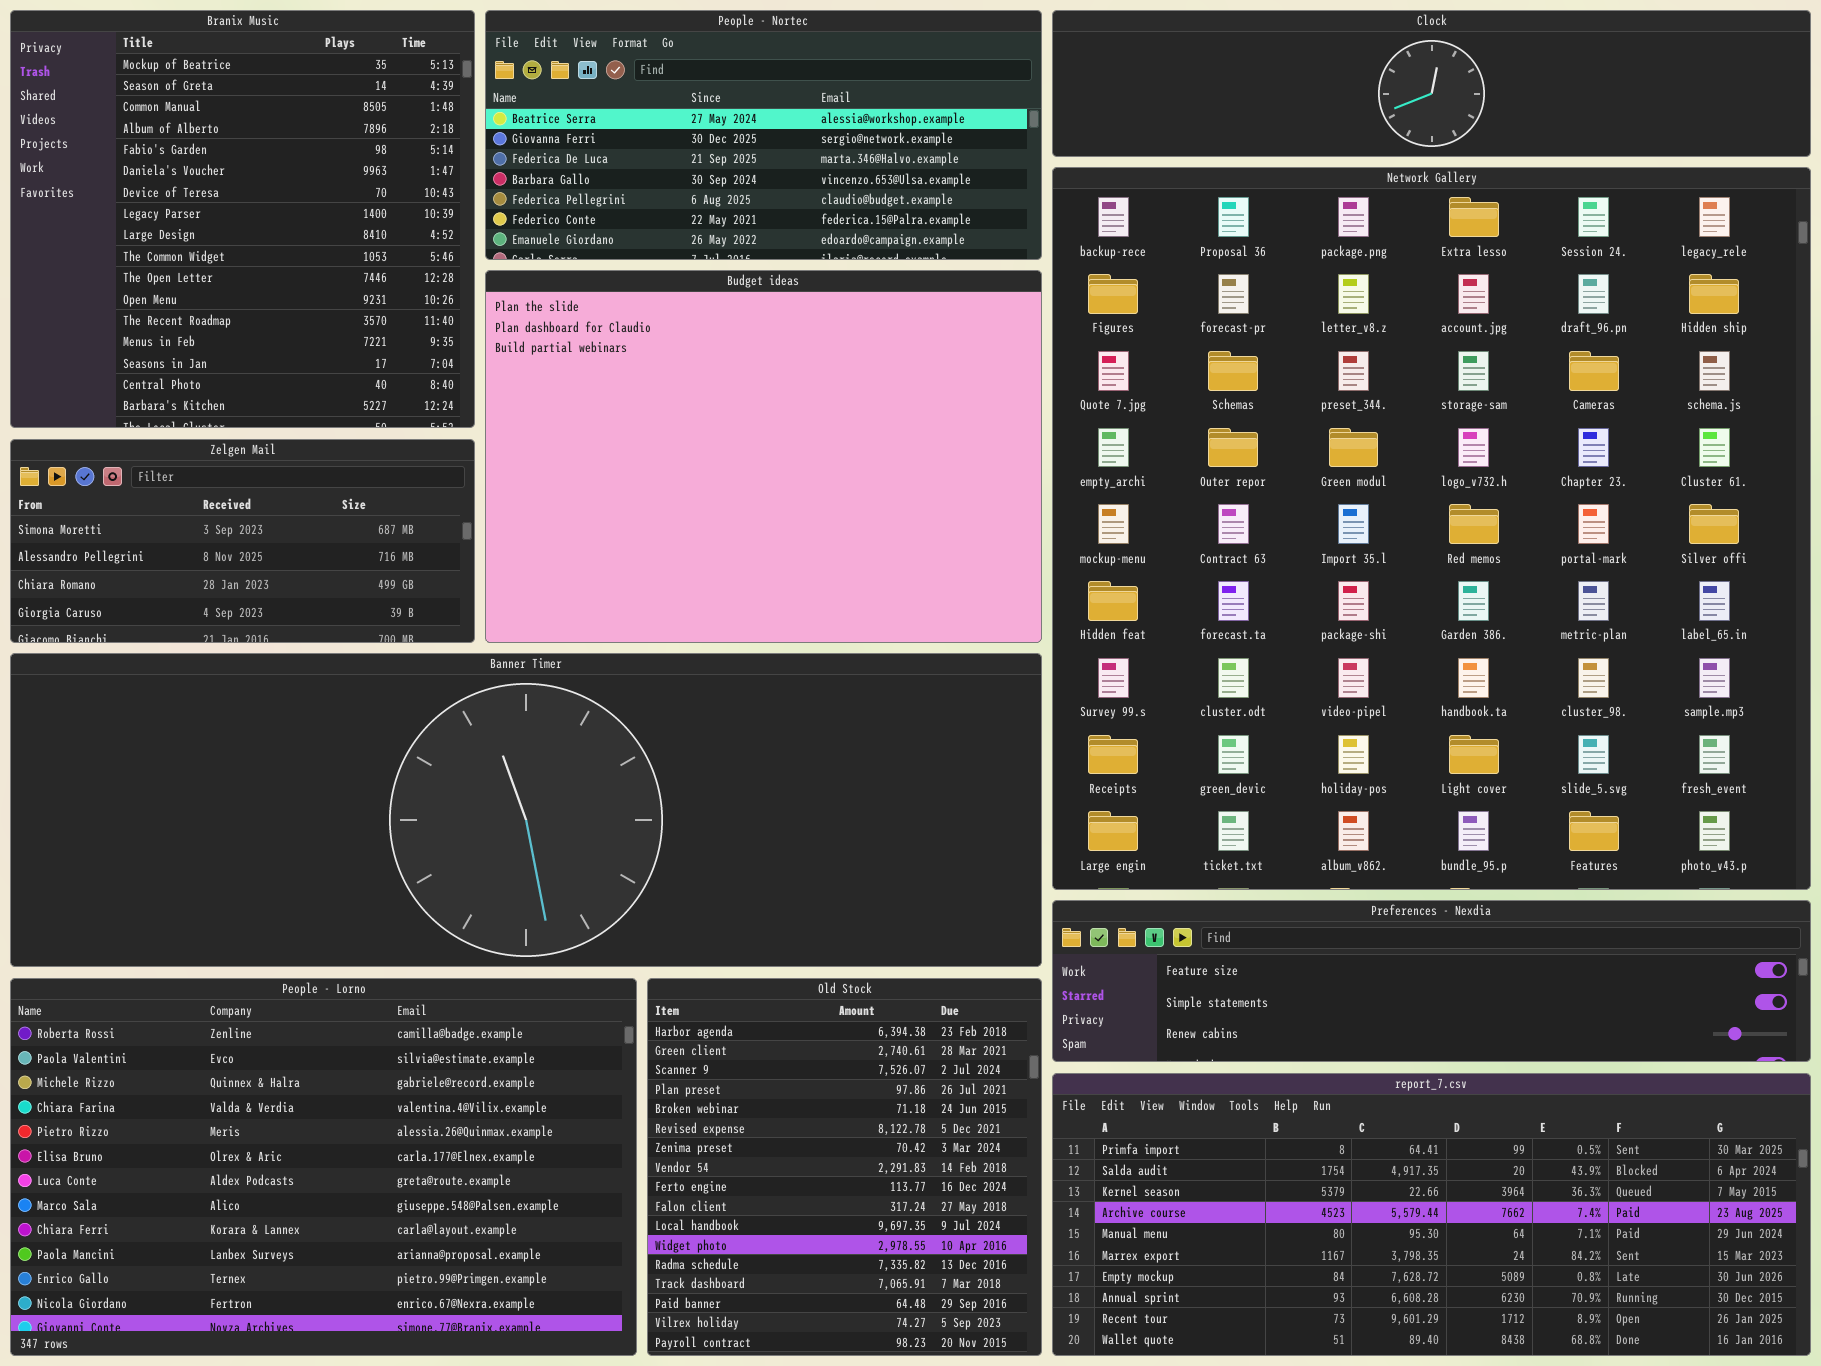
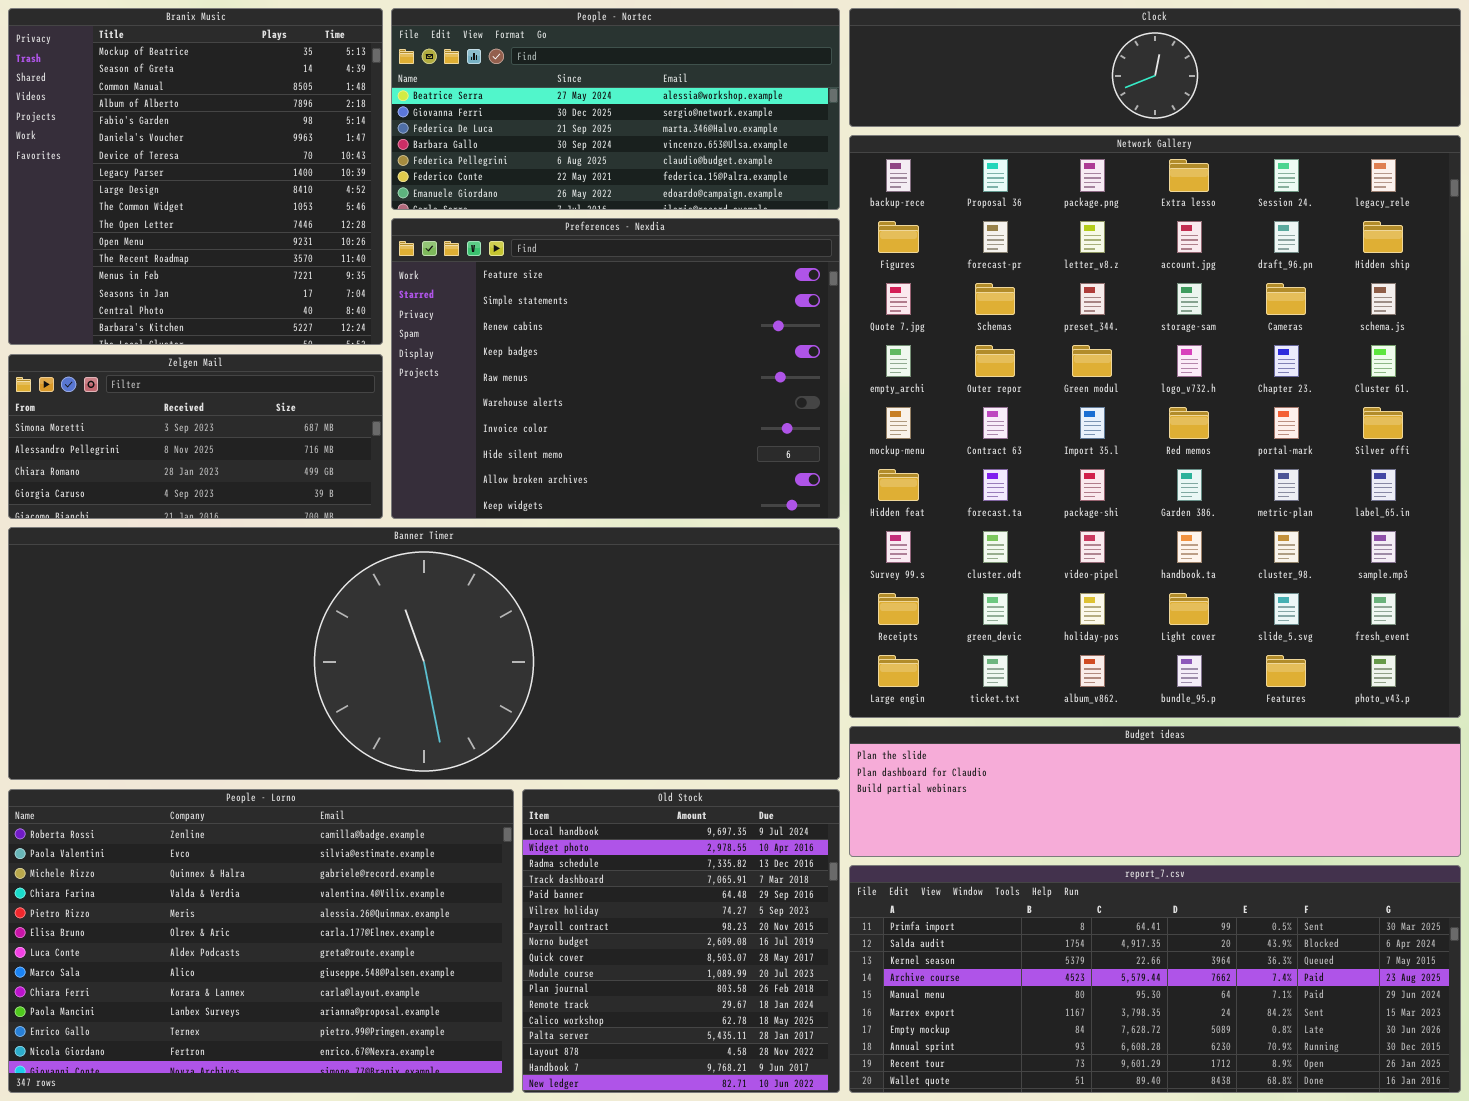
Budget ideas: [485,270,1042,643] -> [849,726,1461,857], moved, resized
Preferences - Nexdia: [1052,900,1811,1062] -> [391,218,840,519], moved, resized
Old Stock: [647,978,1042,1356] -> [522,789,840,1093], scrolled down 10 rows

